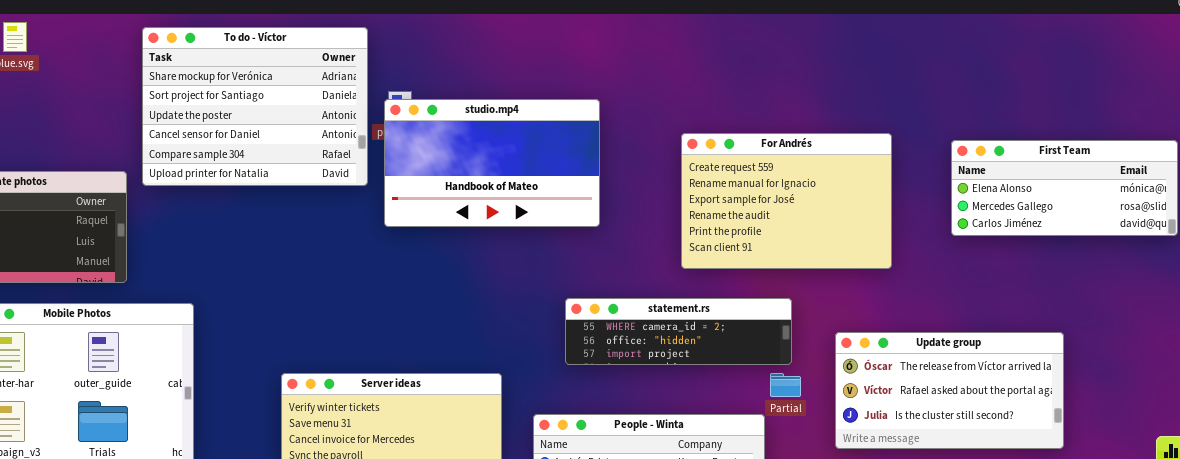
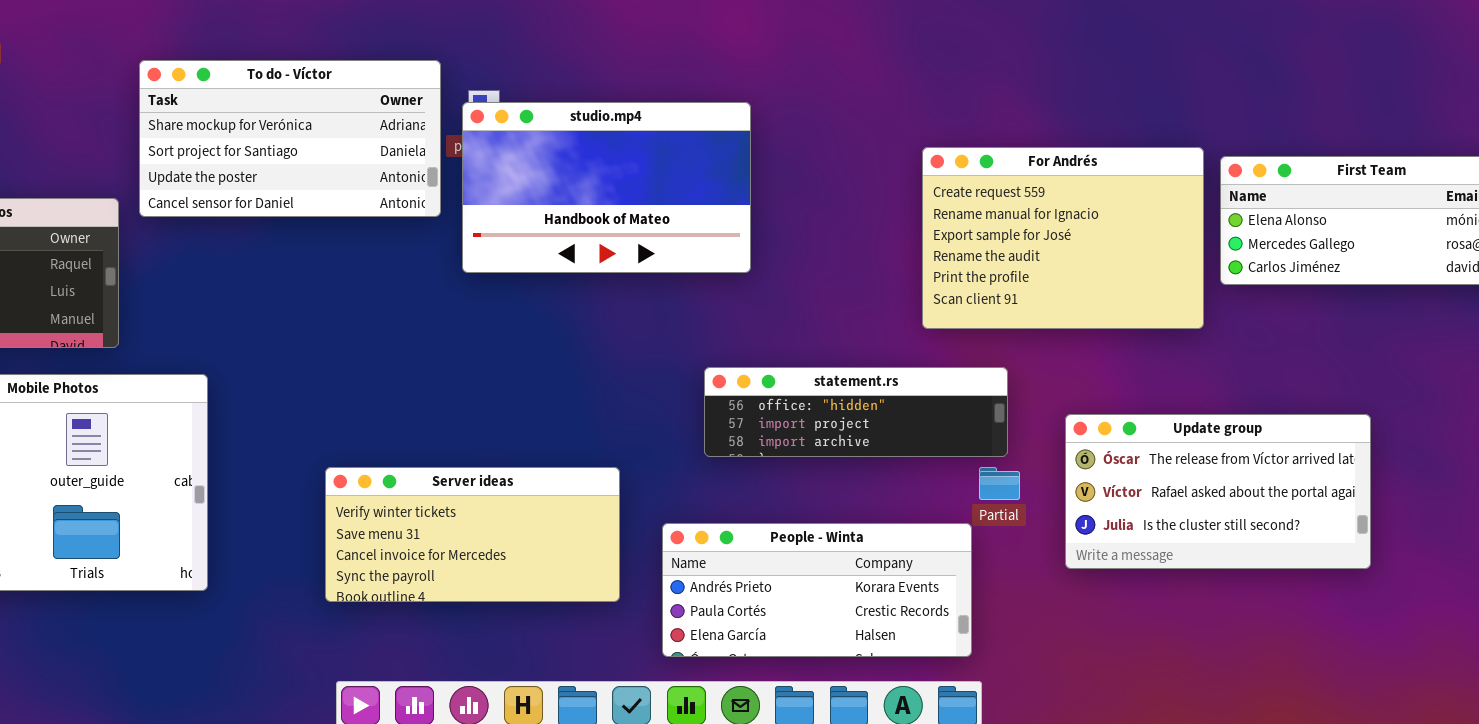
To do - Víctor: [142,27,368,186] -> [139,60,441,217], resized
For Andrés: [681,133,892,269] -> [922,147,1204,329], moved
statement.rs: [565,298,792,365] -> [704,367,1008,457], scrolled down 1 row

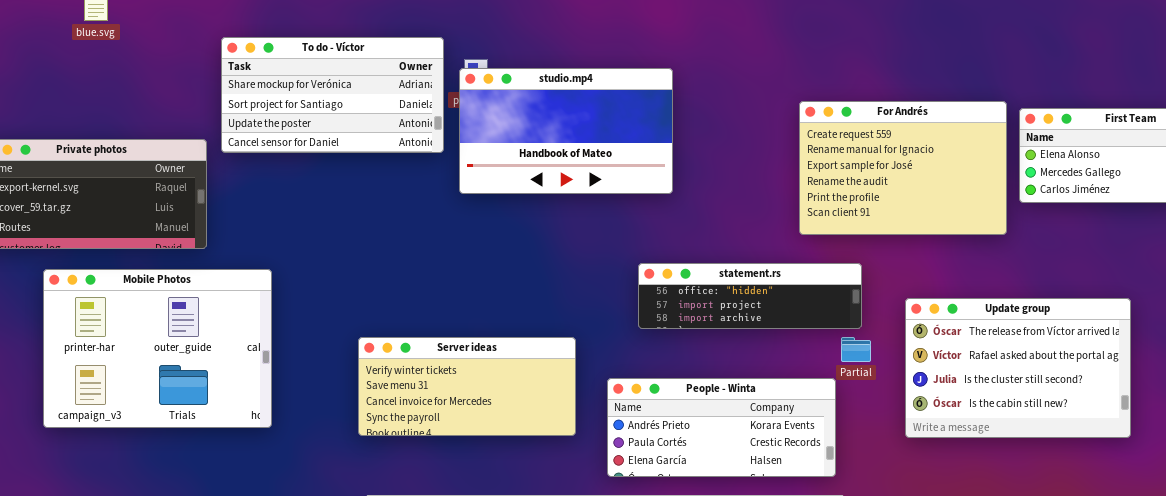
Update group: [1065,414,1371,569] -> [905,298,1131,438], resized

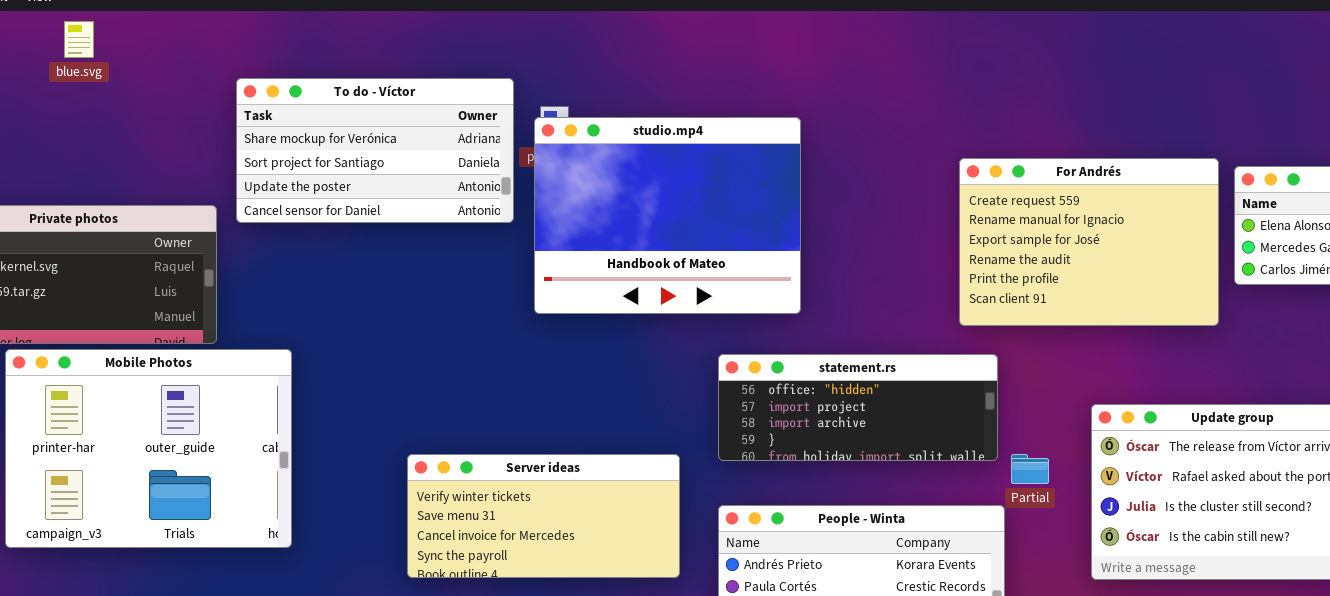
studio.mp4: [459,68,673,194] -> [534,117,801,314], resized
statement.rs: [638,263,862,329] -> [718,354,998,461], moved, resized
Mobile Photos: [43,269,272,428] -> [5,349,292,548], moved

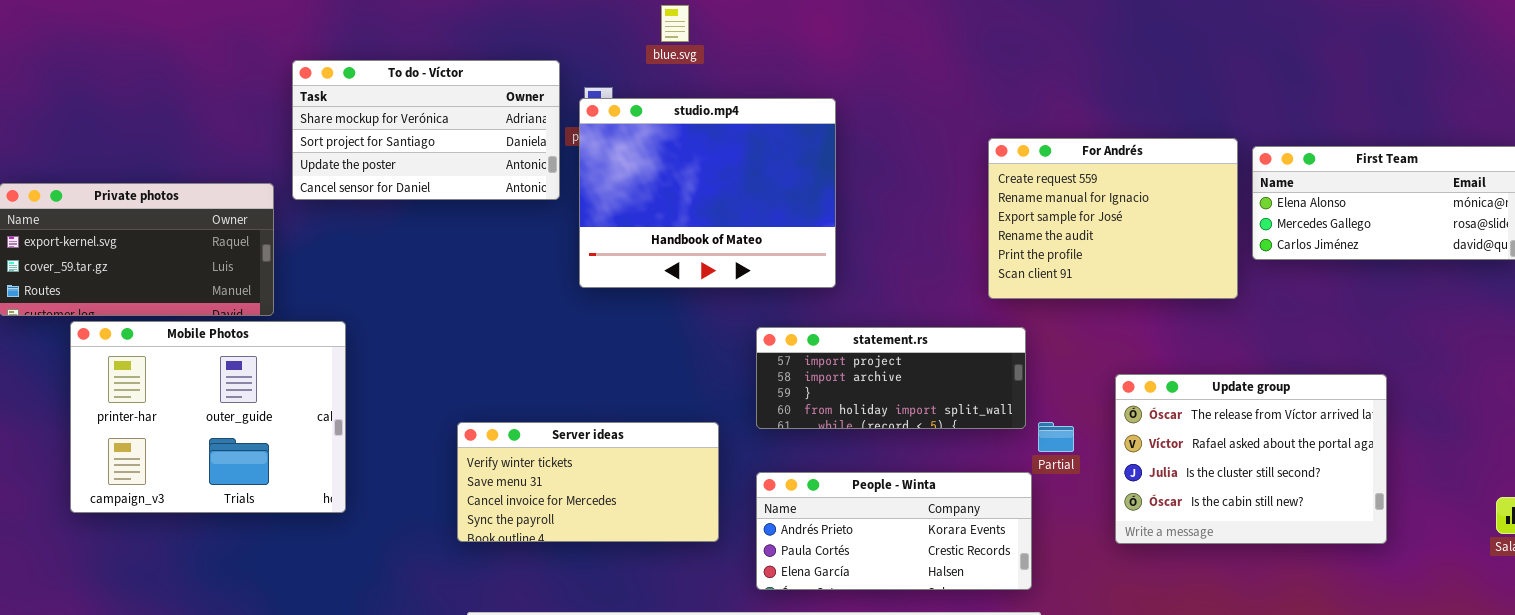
blue.svg: [64,21,94,58] -> [661,5,689,42], moved
statement.rs: [718,354,998,461] -> [756,327,1026,429], scrolled down 1 row

